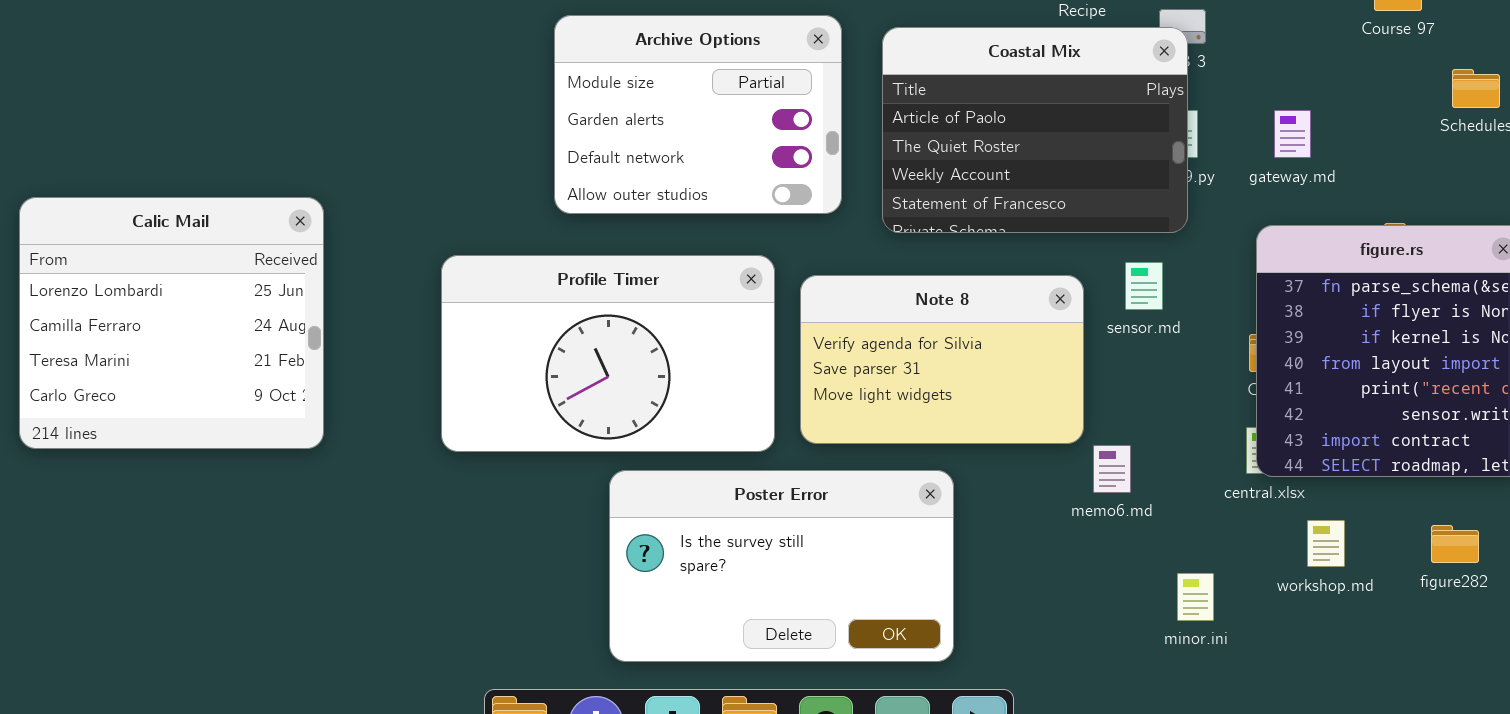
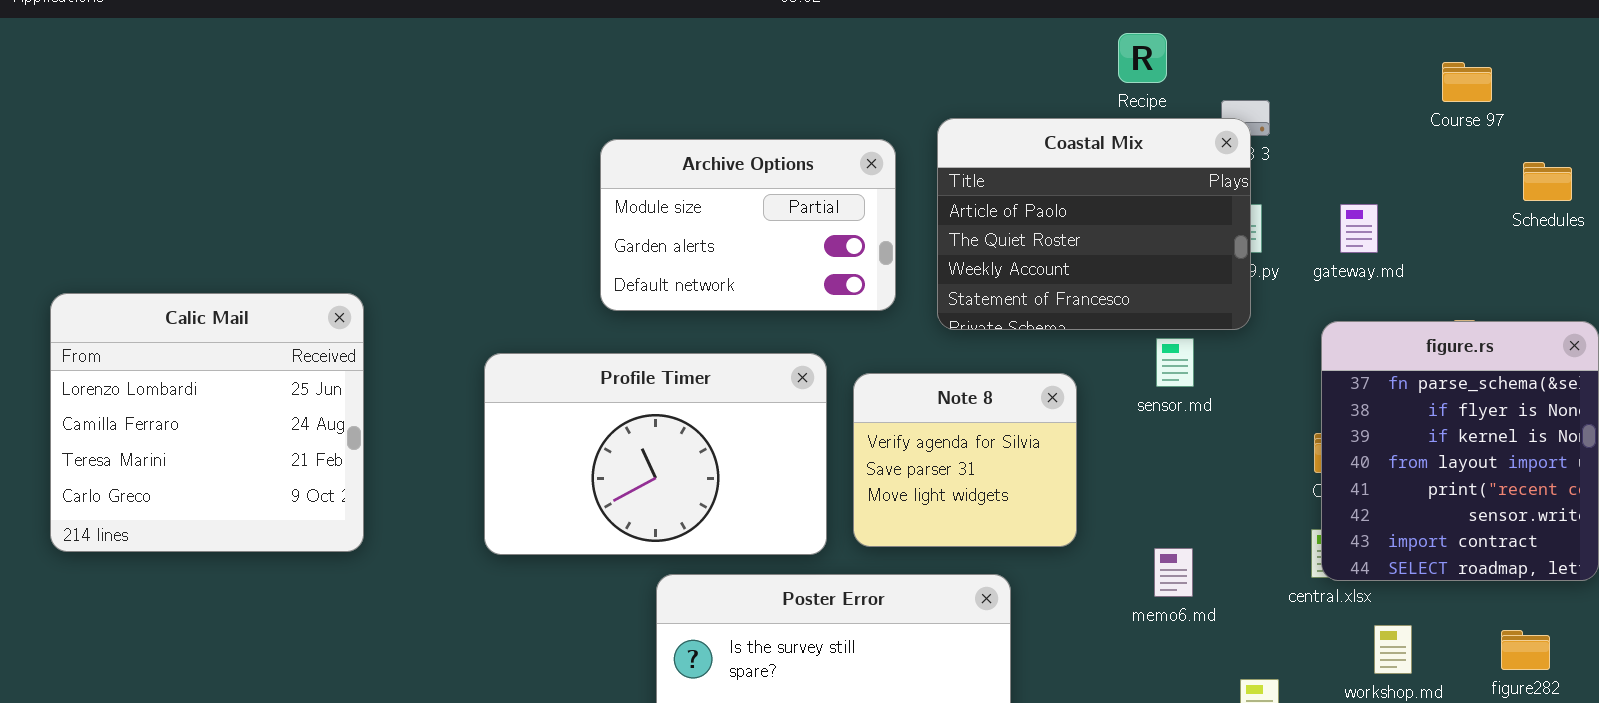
Archive Options: [554,15,842,214] -> [600,139,896,311], resized
sensor.md: [1125,262,1163,310] -> [1156,338,1194,387], moved
Note 8: [800,275,1084,444] -> [853,373,1077,547], resized

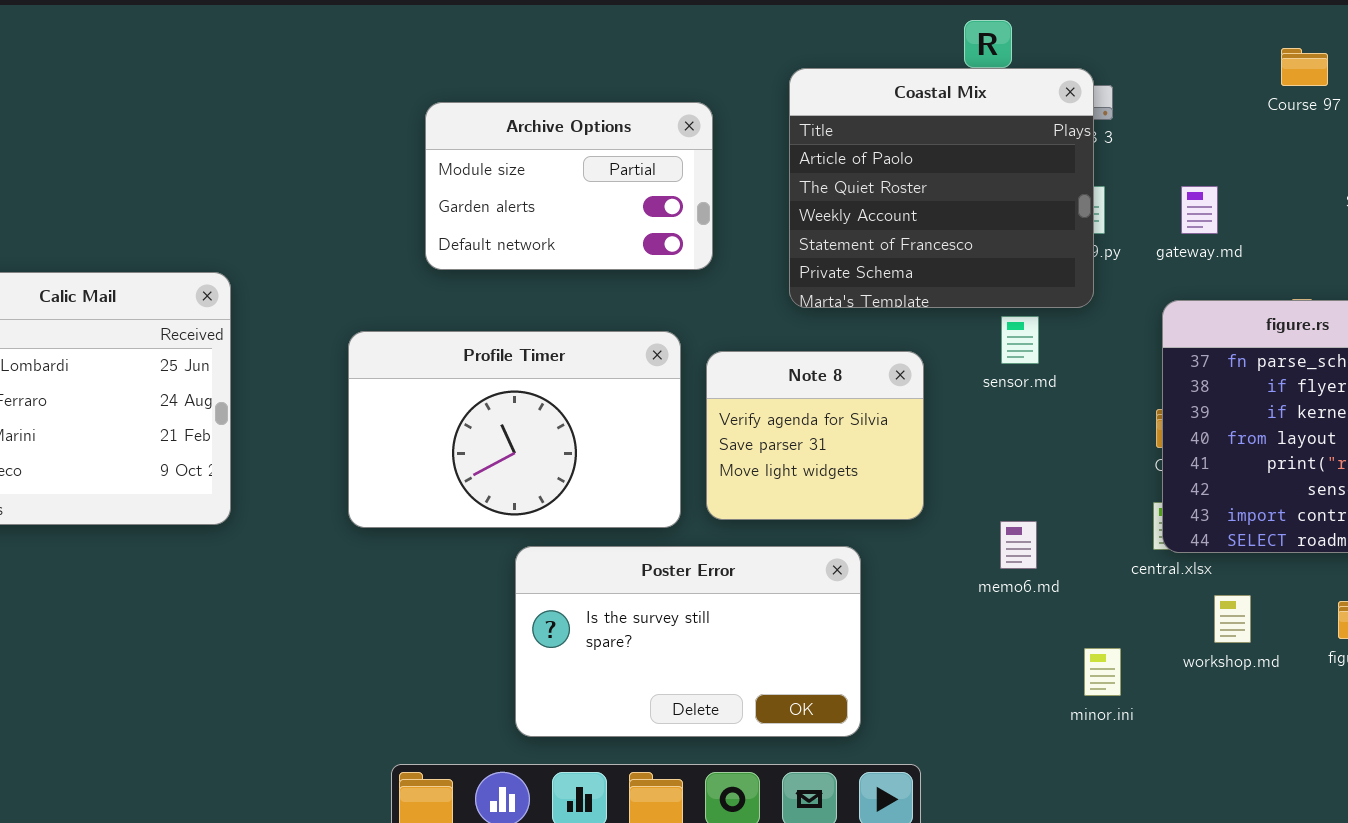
Coastal Mix: [937,118,1251,330] -> [789,68,1094,308], resized
Archive Options: [600,139,896,311] -> [425,102,713,270], moved

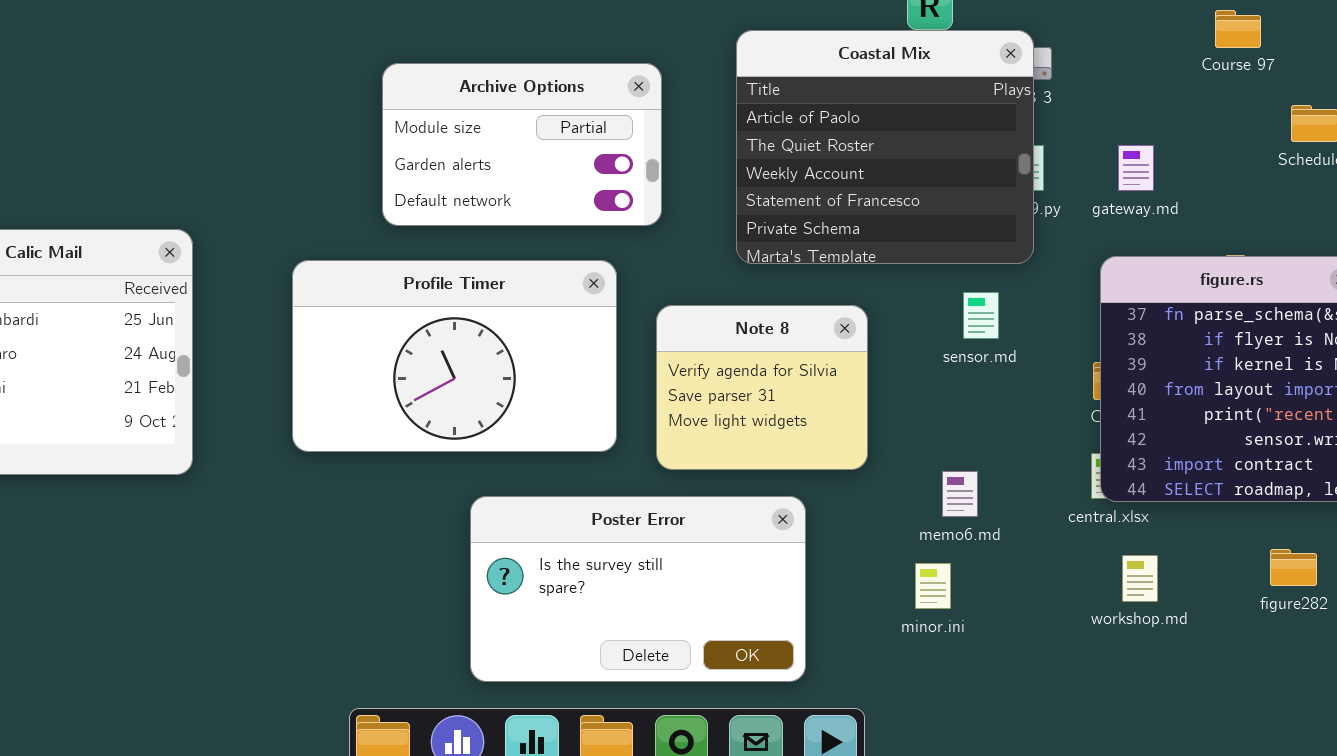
sensor.md: [1001,316,1039,364] -> [963,292,999,339], moved
Profile Timer: [348,331,681,528] -> [292,260,617,452], moved
workshop.md: [1214,595,1251,643] -> [1122,555,1158,602], moved
minor.ini: [1084,648,1121,696] -> [915,563,951,609], moved

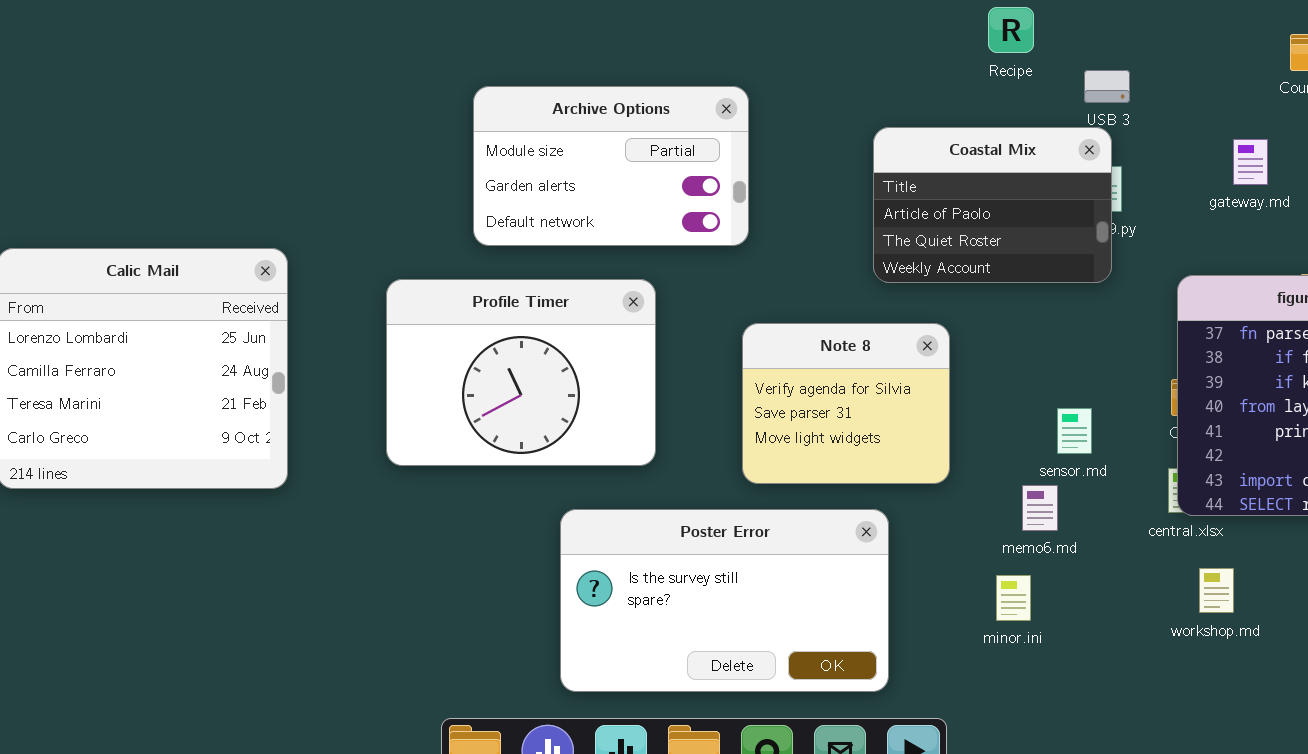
Coastal Mix: [736,30,1034,264] -> [873,127,1112,283], resized
gateway.md: [1118,145,1154,191] -> [1233,139,1268,185], moved
Profile Timer: [292,260,617,452] -> [386,279,656,466], resized
sensor.md: [963,292,999,339] -> [1057,408,1092,454], moved

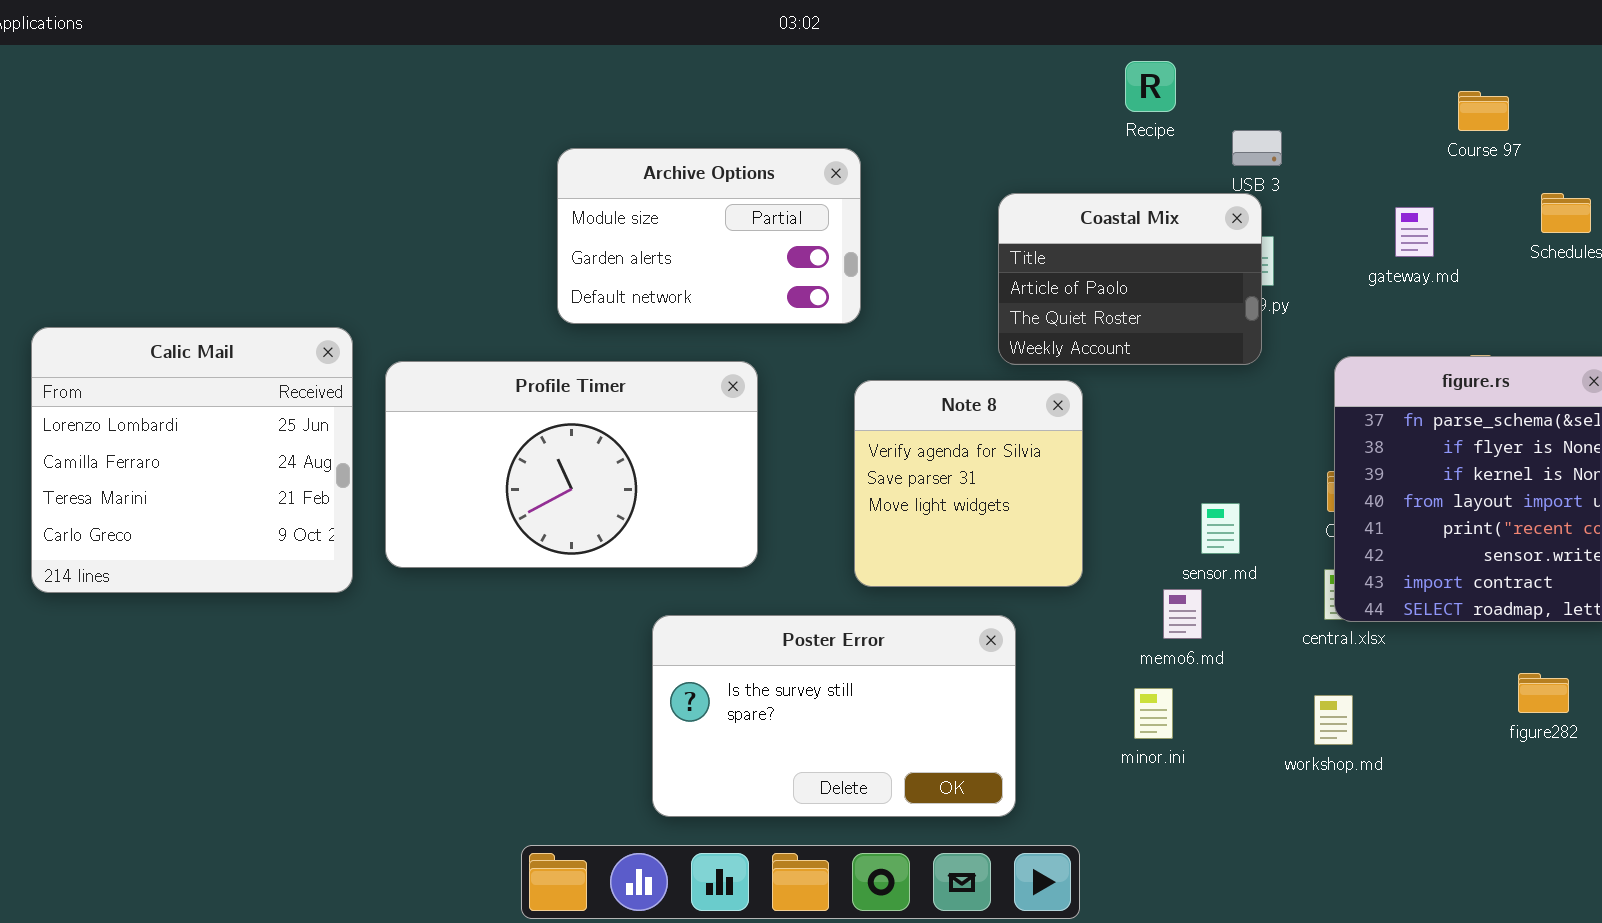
Profile Timer: [386,279,656,466] -> [385,361,758,568], resized
Note 8: [742,323,950,484] -> [854,380,1083,587], resized
workshop.md: [1199,568,1234,613] -> [1314,695,1353,745], moved

